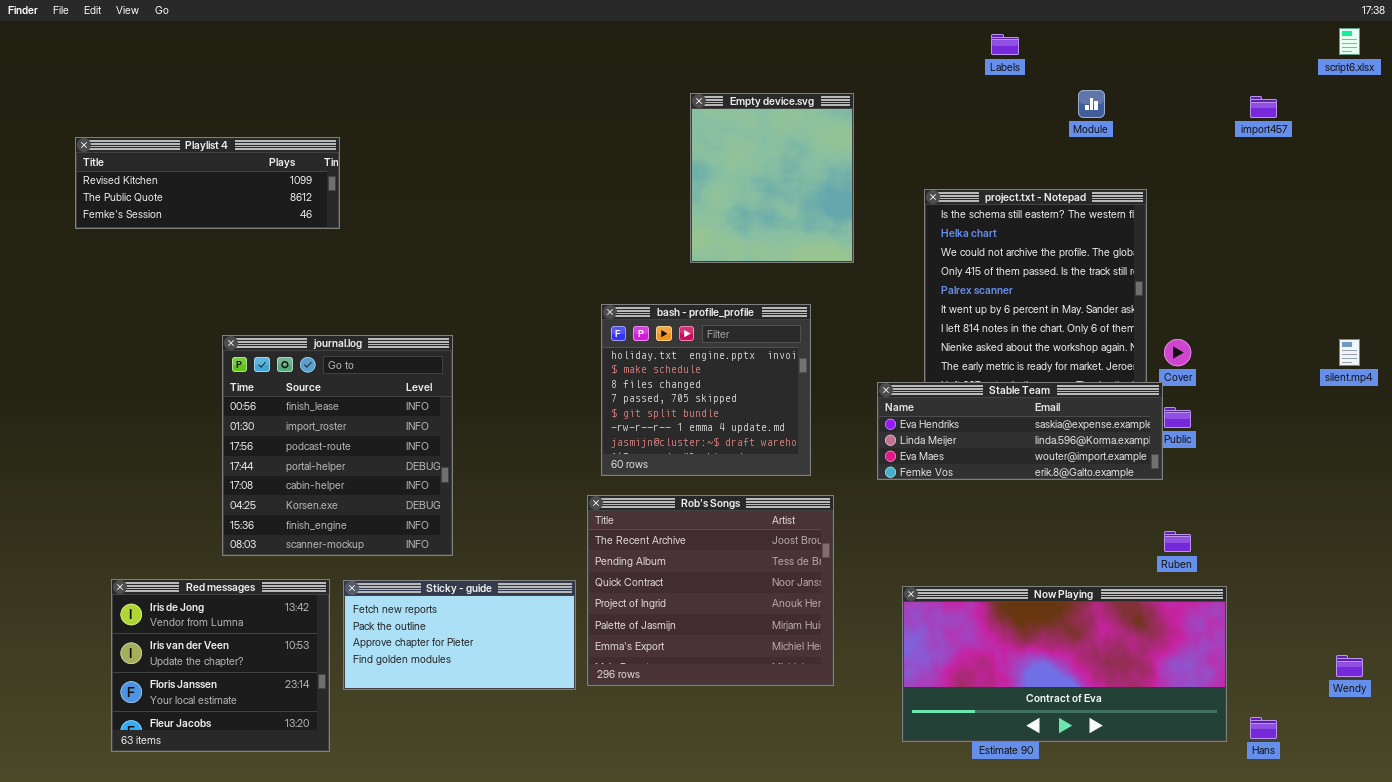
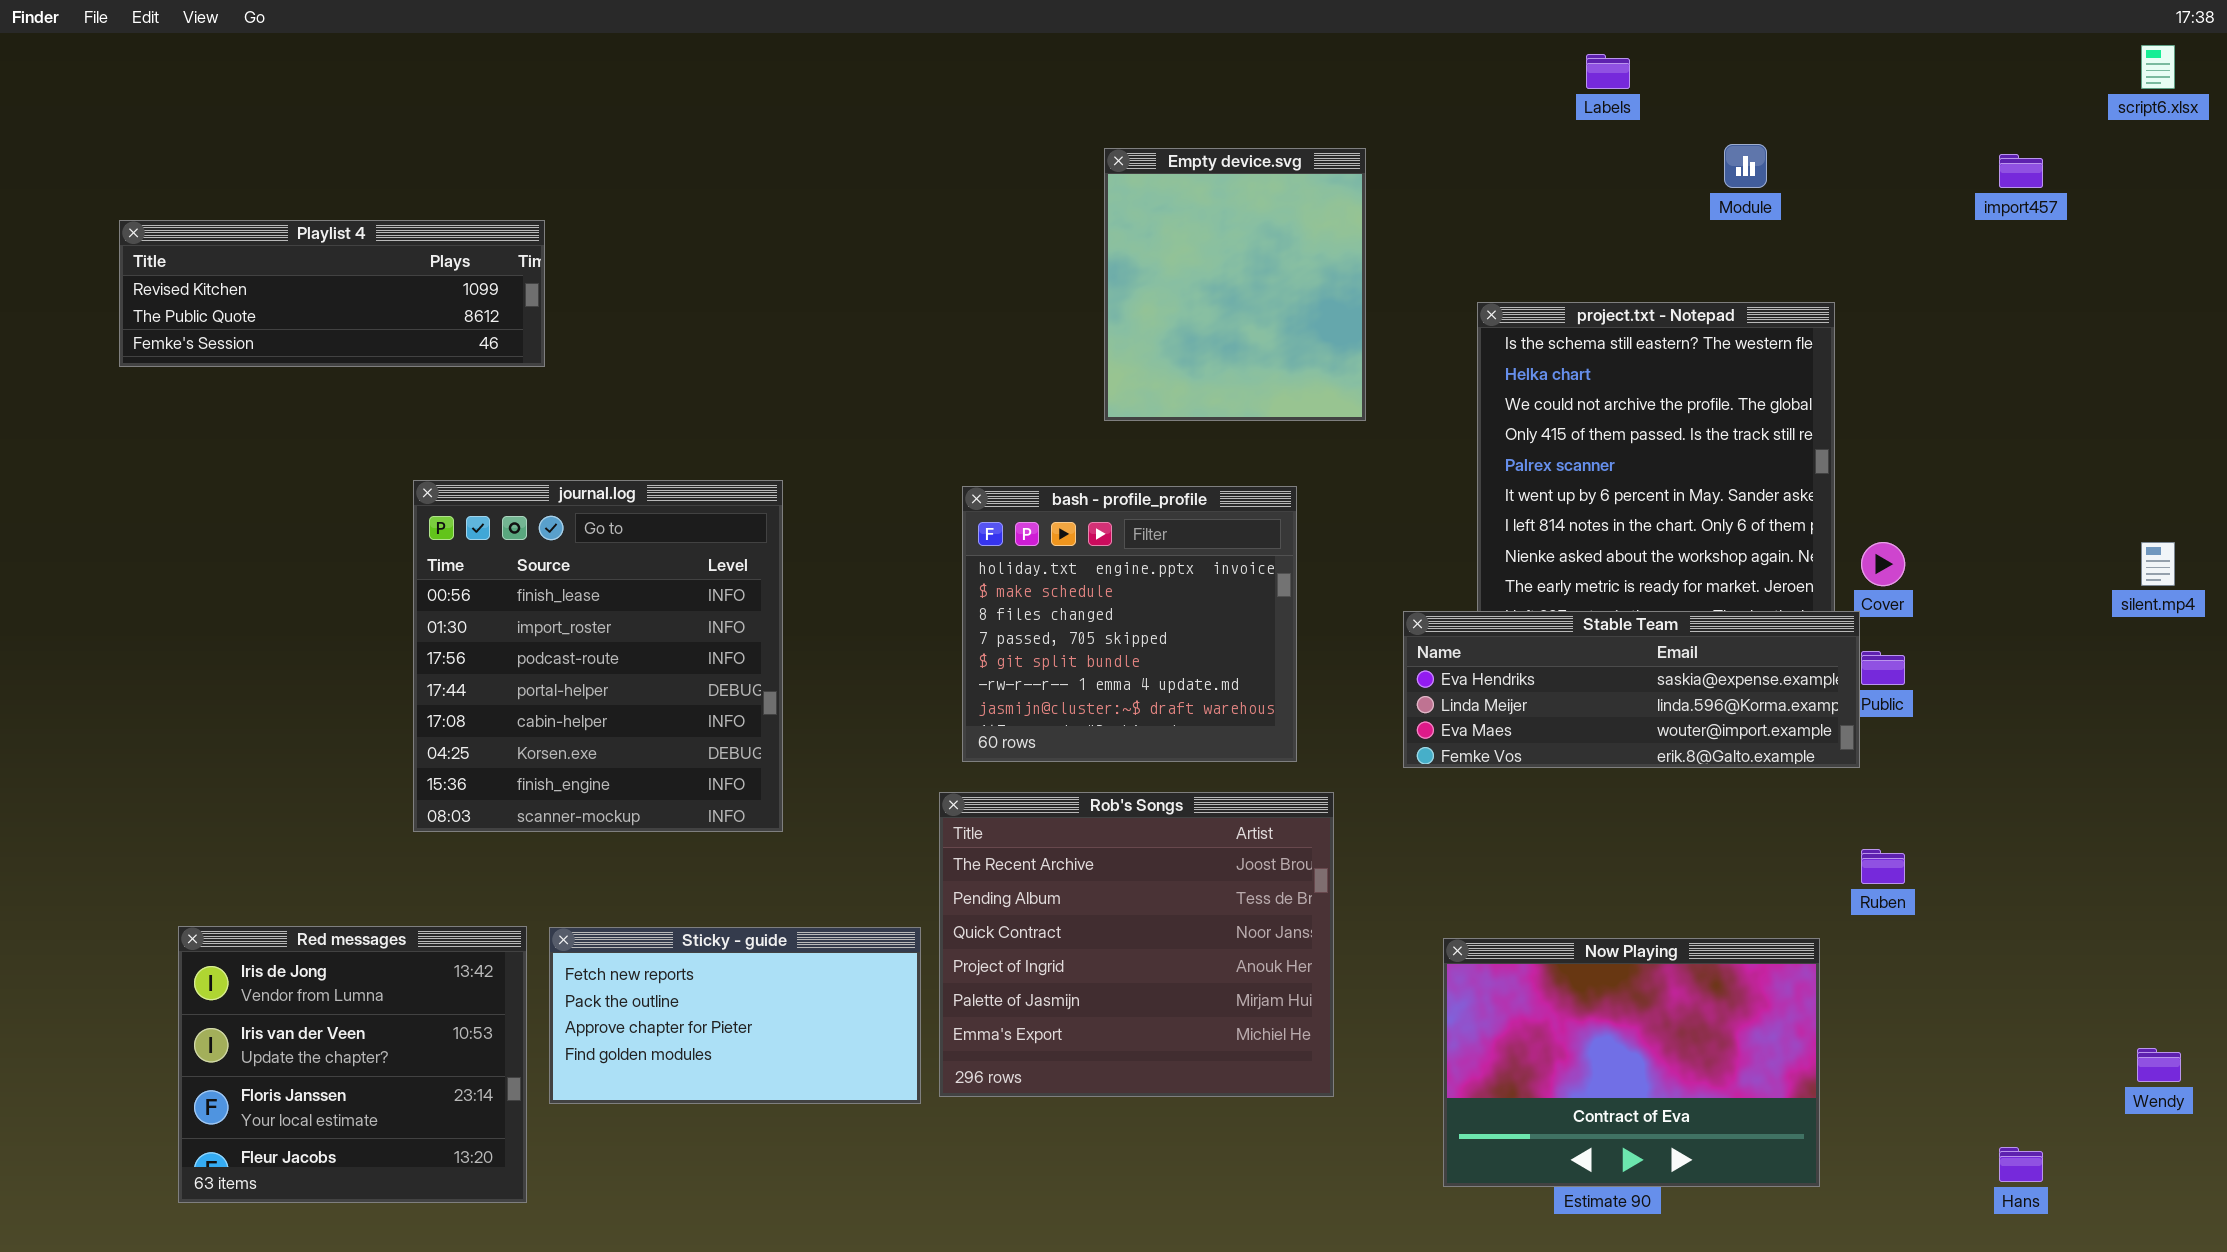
journal.log: [222,335,453,556] -> [413,480,783,832], moved
Now Playing: [902,586,1227,742] -> [1443,938,1820,1187], resized

